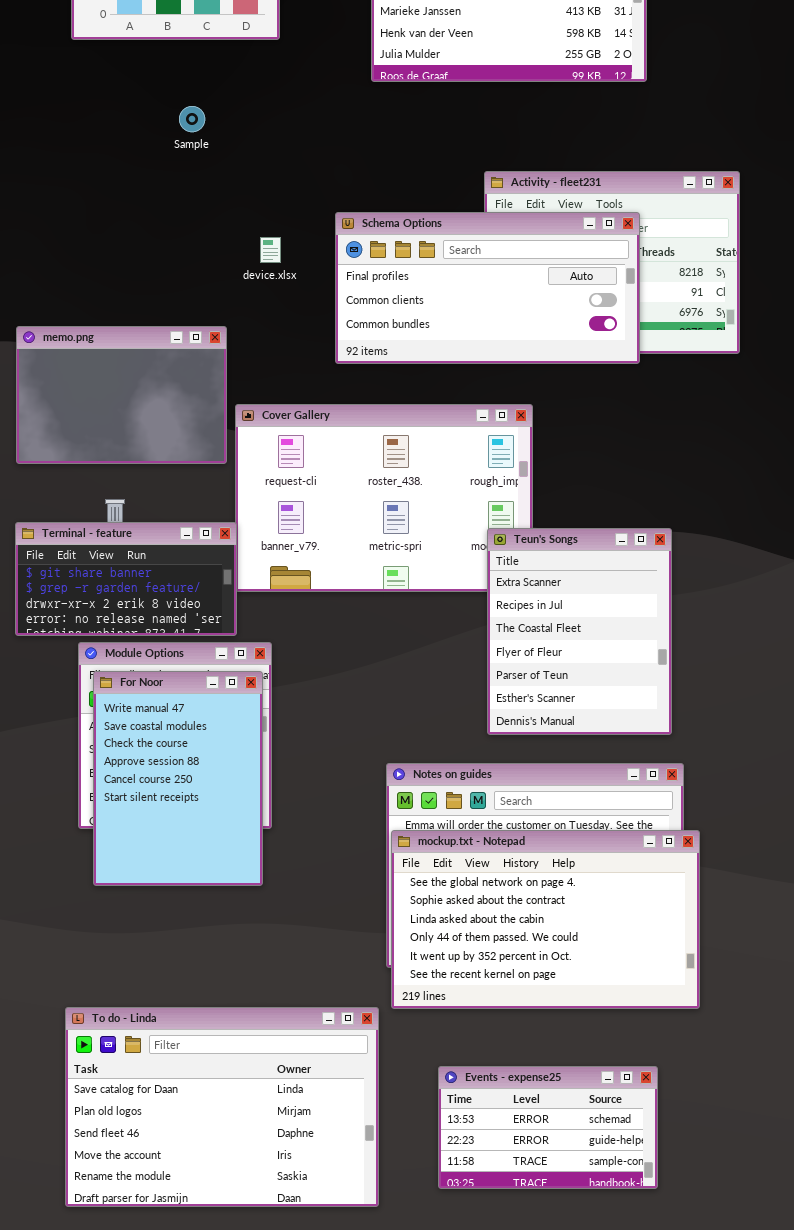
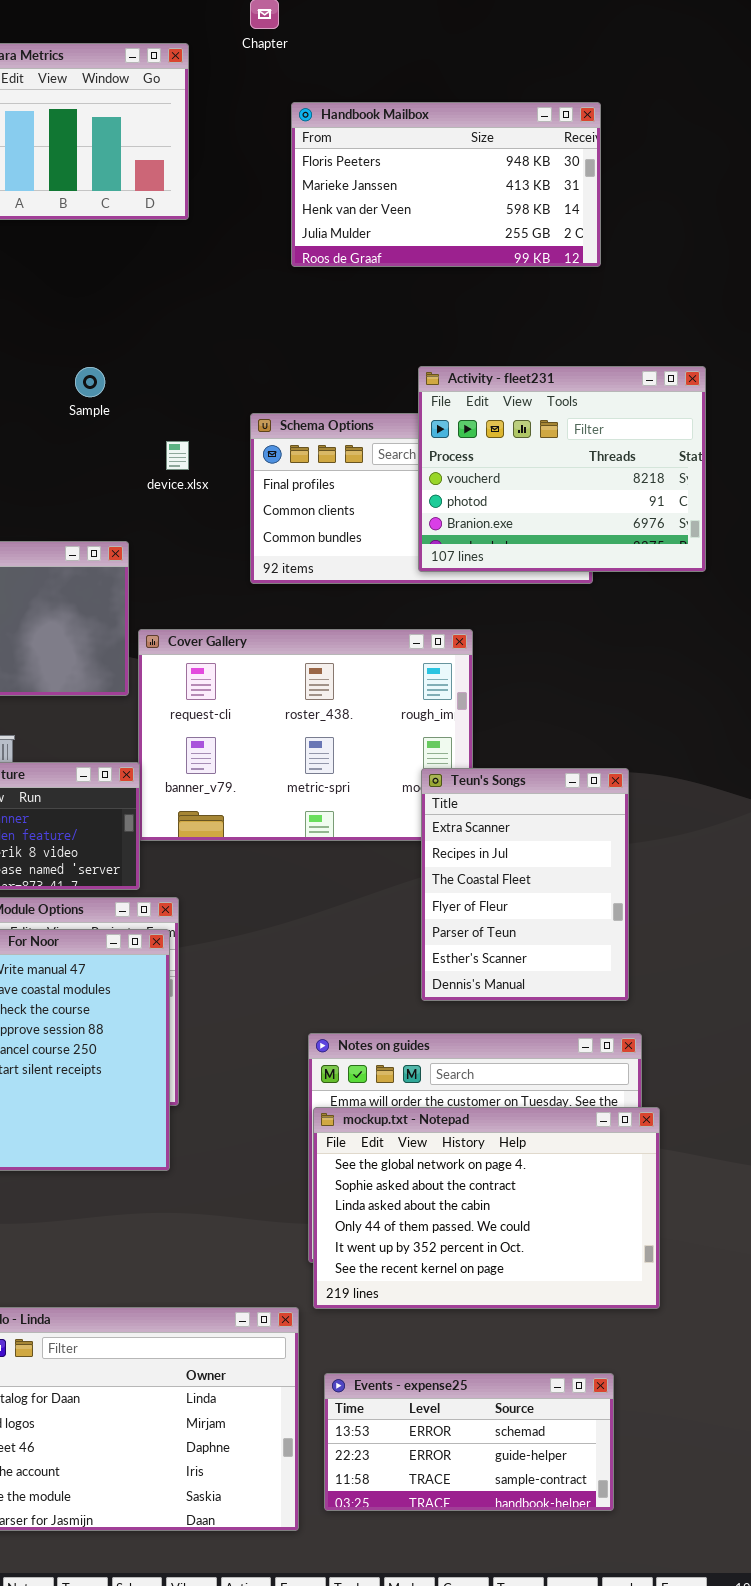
Sample: [179,106,205,132] -> [75,367,105,397], moved
Activity - fleet231: [484,171,740,354] -> [418,366,706,572], raised
Events - expense25: [438,1066,658,1189] -> [324,1373,614,1511], resized

